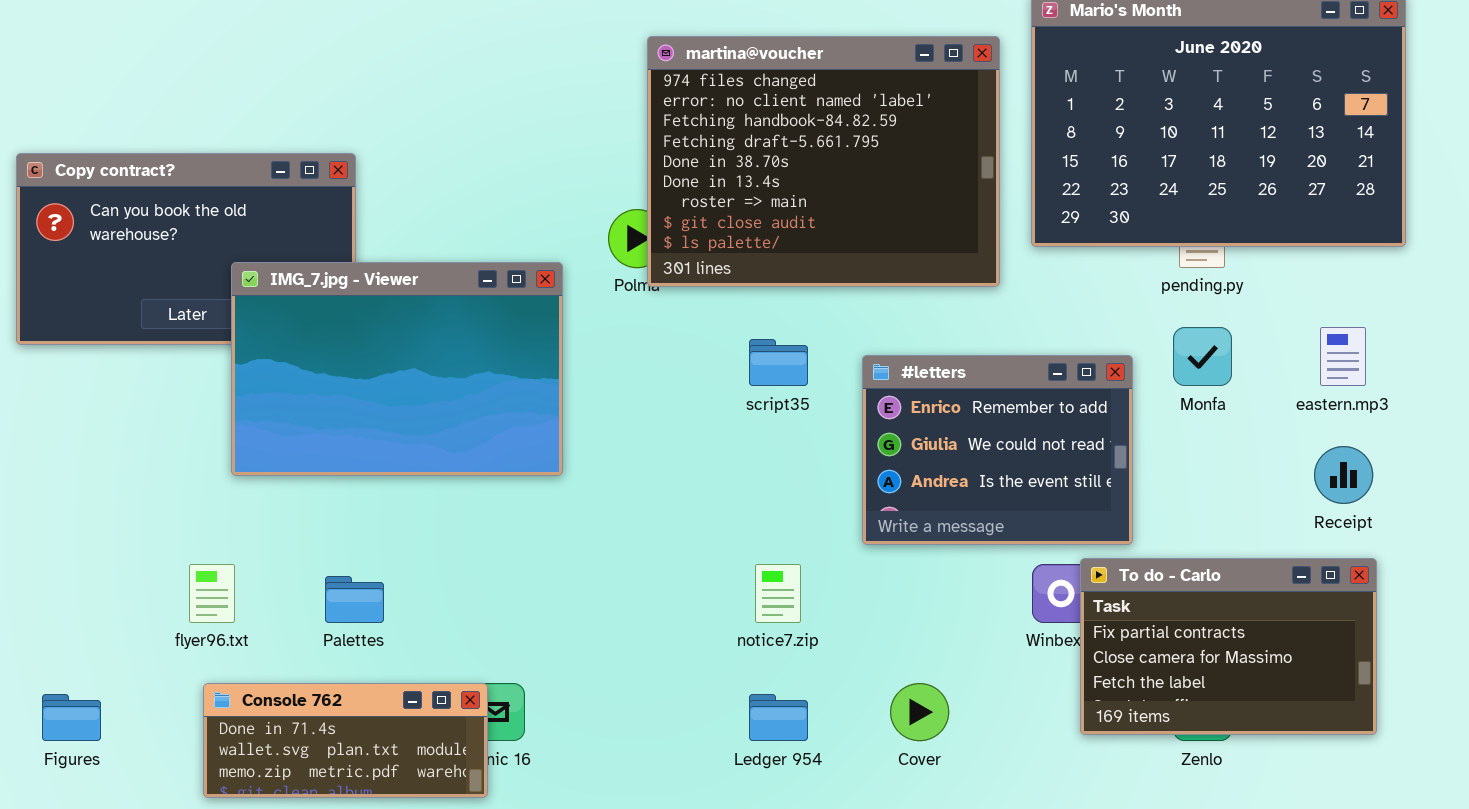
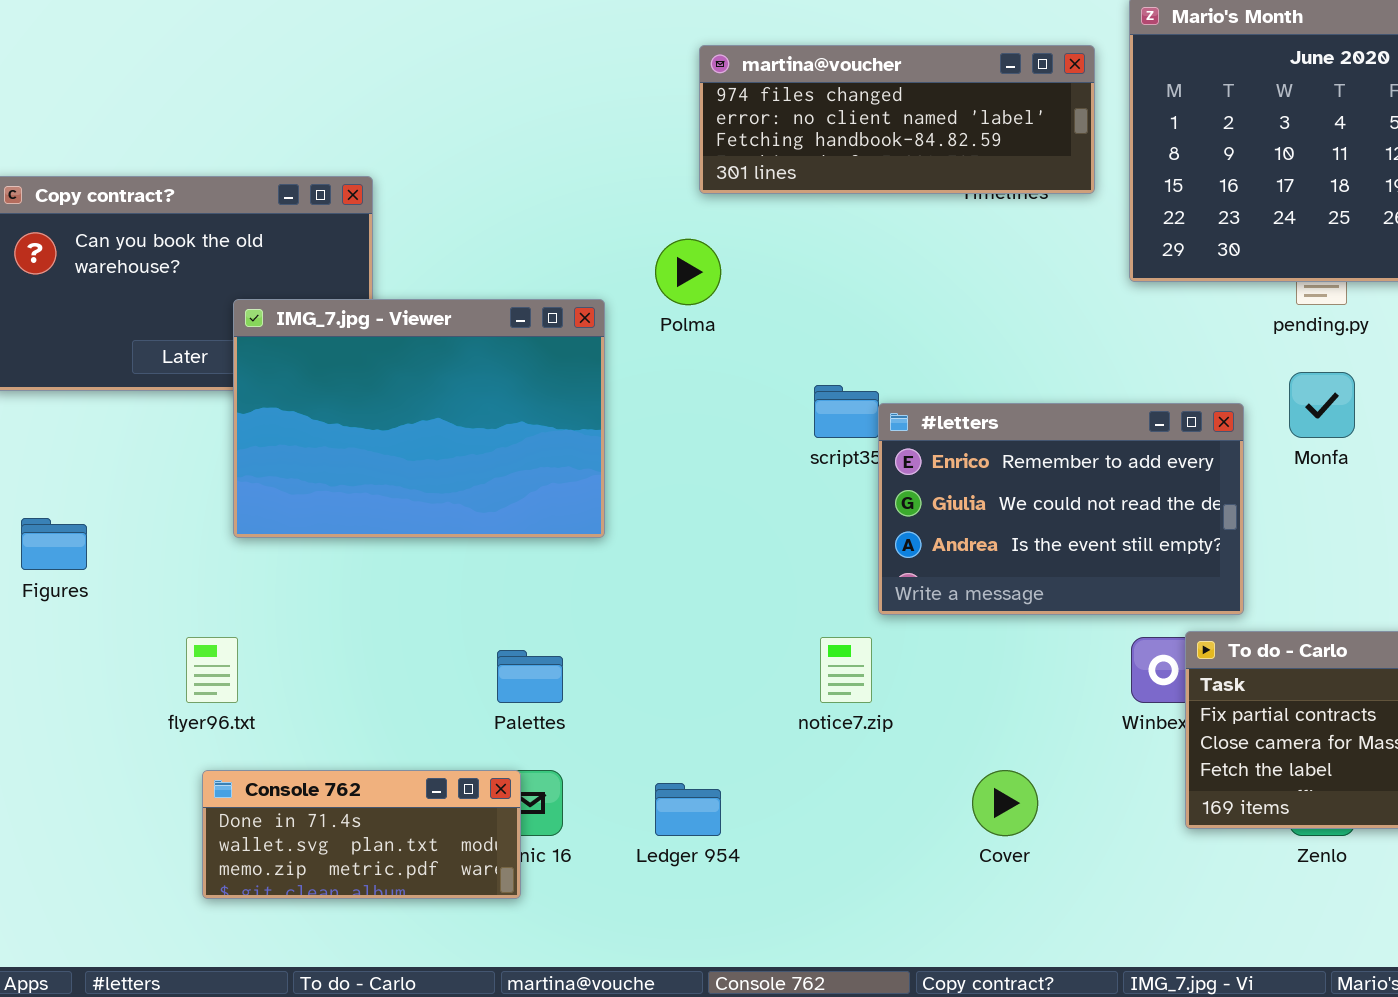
martina@voucher: [647,36,1000,287] -> [699,45,1095,194], resized
#letters: [862,355,1133,545] -> [878,403,1244,615], resized
Palettes: [325,576,384,623] -> [497,650,563,703], moved
Figures: [42,694,101,741] -> [21,518,87,570], moved
Ledger 954: [749,694,808,741] -> [655,783,721,836], moved

